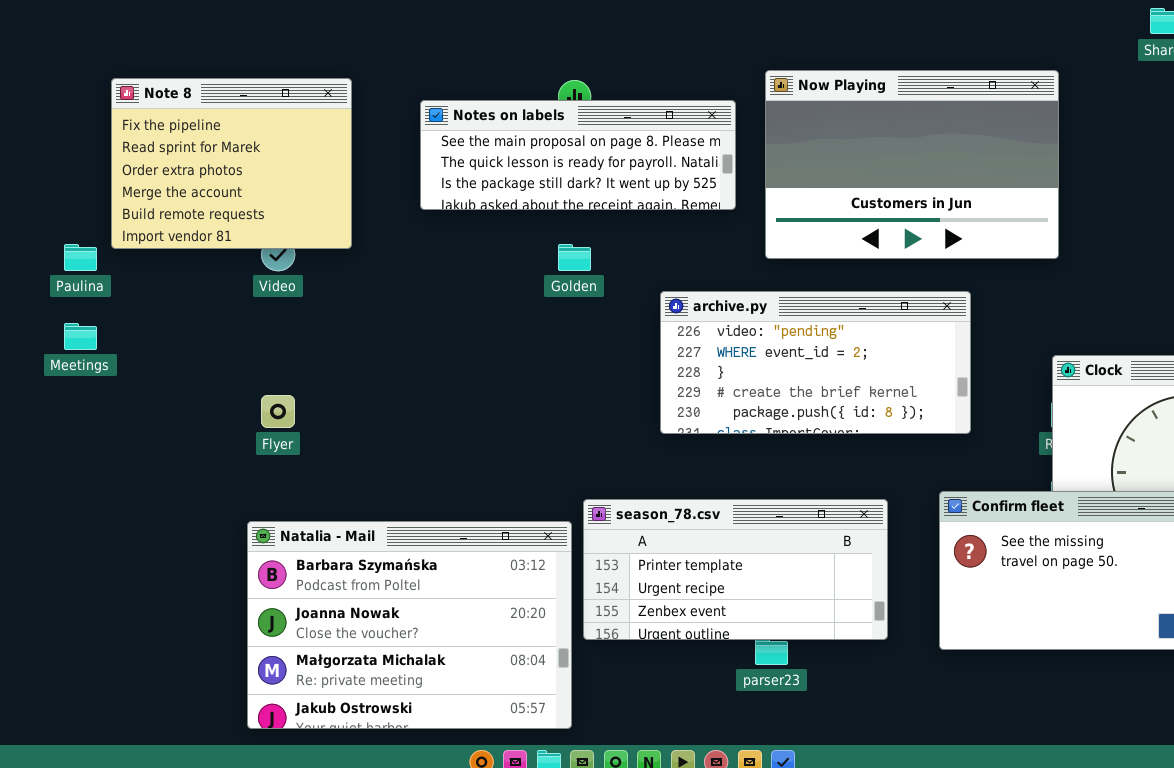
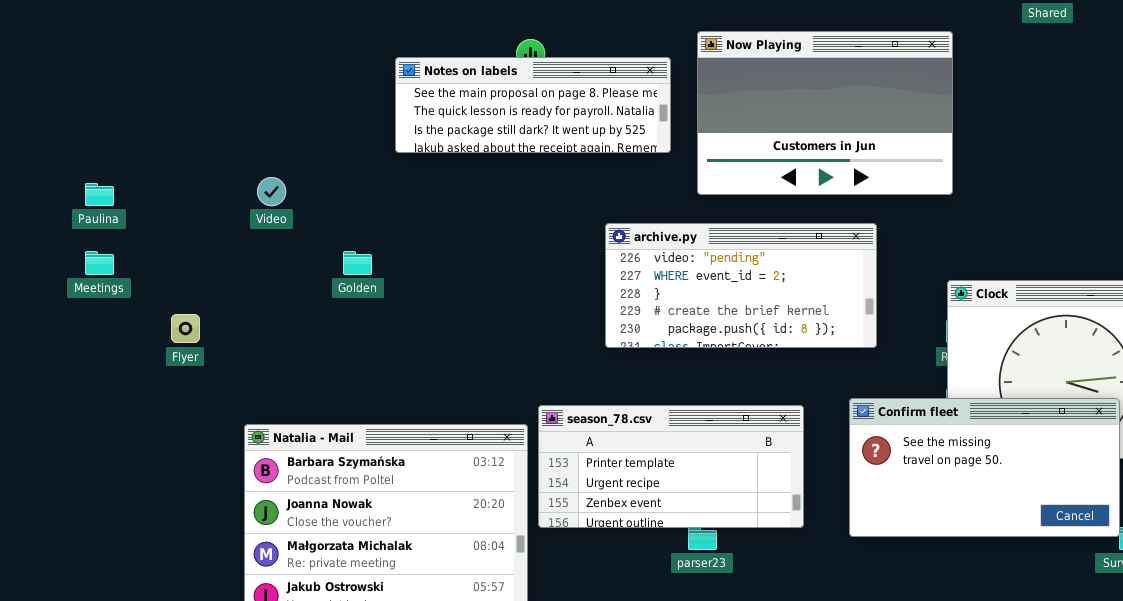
Note 8: [111,78,352,249] -> none, closed
Golden: [558,244,591,271] -> [343,251,372,275], moved
Flyer: [261,395,295,428] -> [171,314,200,343], moved

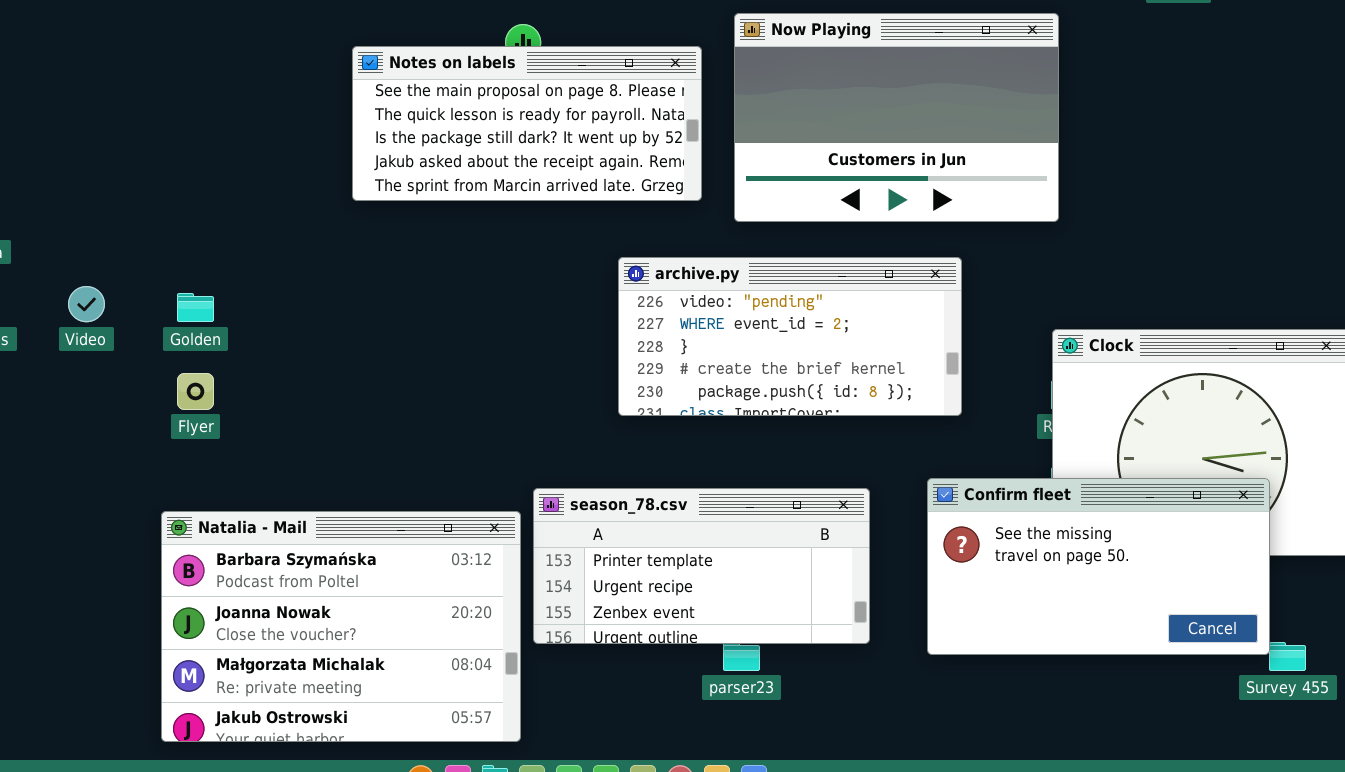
Notes on labels: [395,57,671,153] -> [352,46,702,201], resized
Video: [257,177,286,206] -> [68,286,105,322], moved
Golden: [343,251,372,275] -> [177,293,214,322], moved
Flyer: [171,314,200,343] -> [177,373,214,410], moved

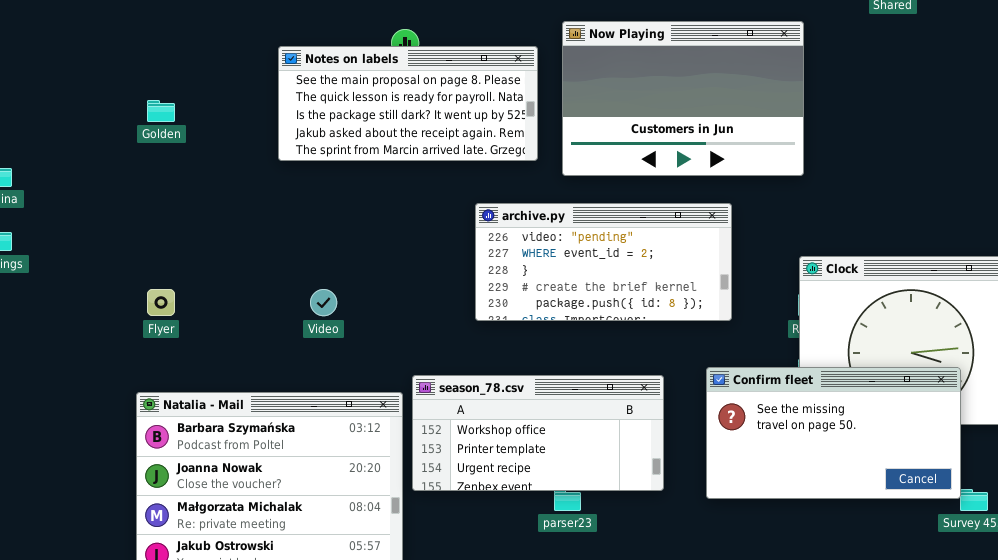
Video: [68,286,105,322] -> [310,289,337,316], moved
Golden: [177,293,214,322] -> [147,100,175,122], moved
season_78.csv: [533,488,870,644] -> [412,375,664,491], scrolled up 1 row

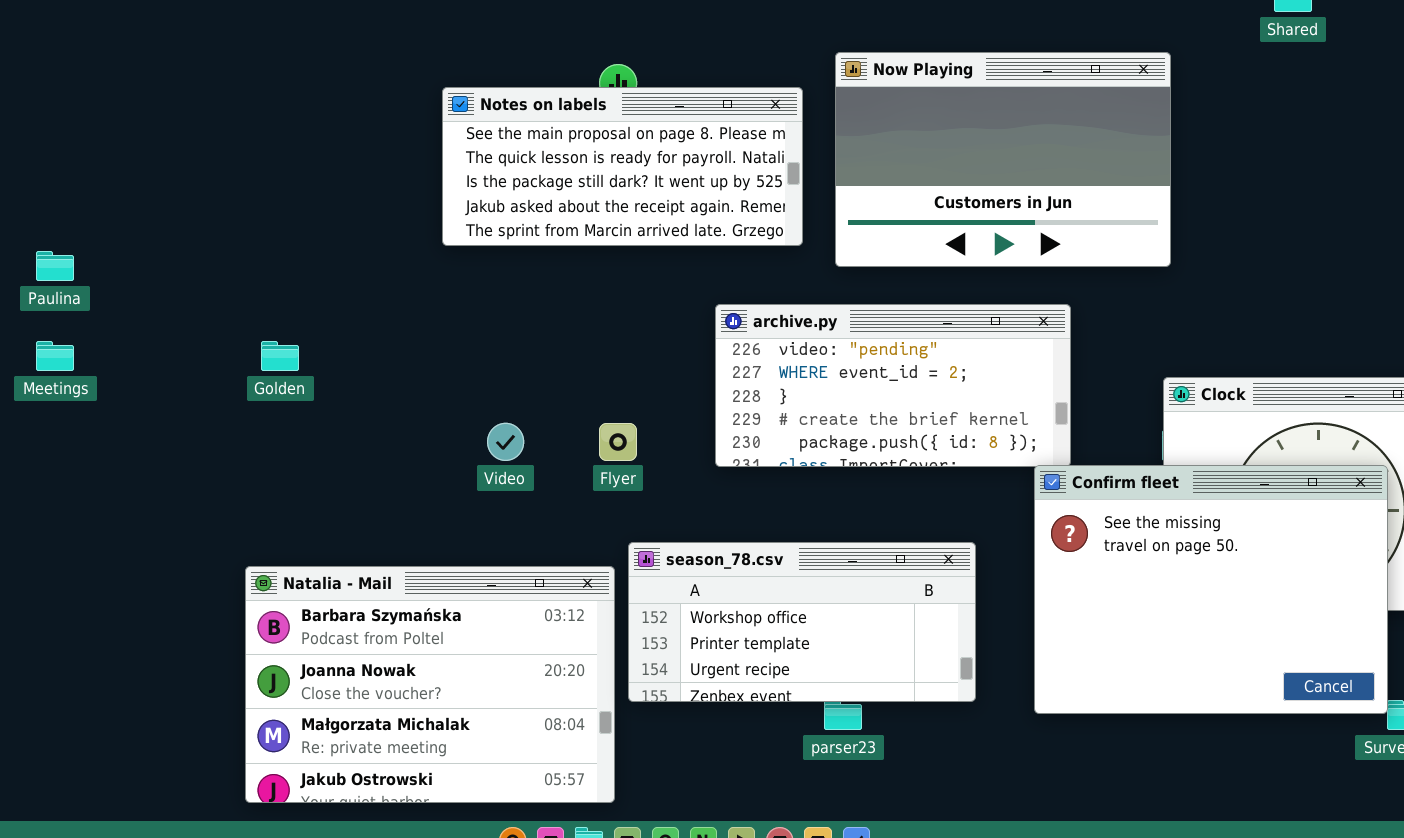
Golden: [147,100,175,122] -> [261,341,299,371], moved
Flyer: [147,289,175,316] -> [599,423,637,461], moved
Confirm fleet: [706,367,961,499] -> [1034,465,1388,714], resized

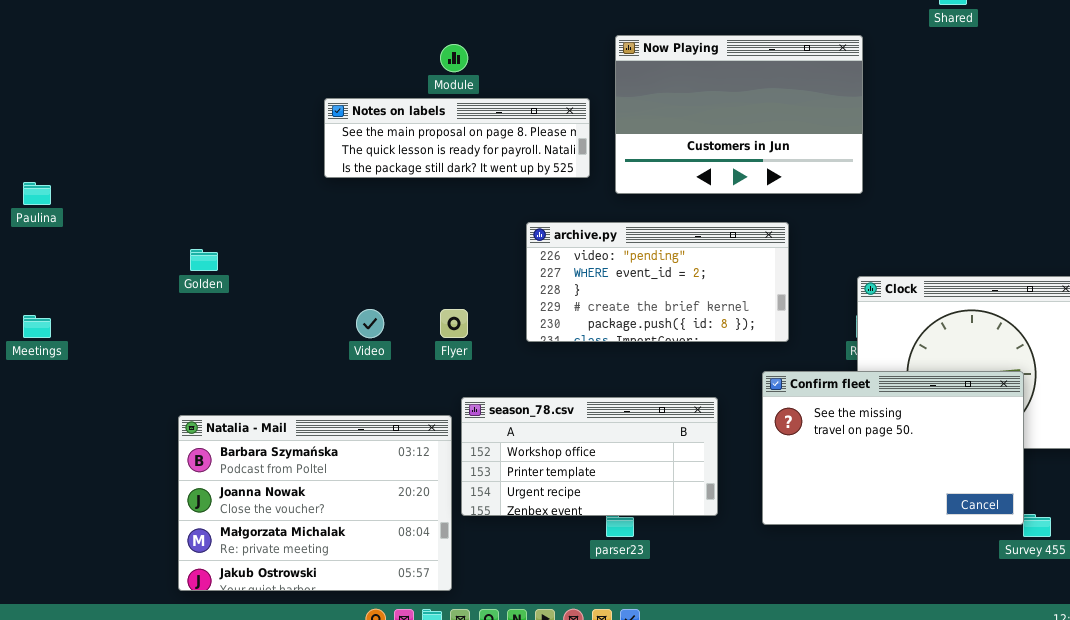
Notes on labels: [442,87,803,246] -> [324,98,590,178], resized
Meetings: [36,341,74,371] -> [23,315,51,338], moved
Confirm fleet: [1034,465,1388,714] -> [762,371,1024,525], resized

